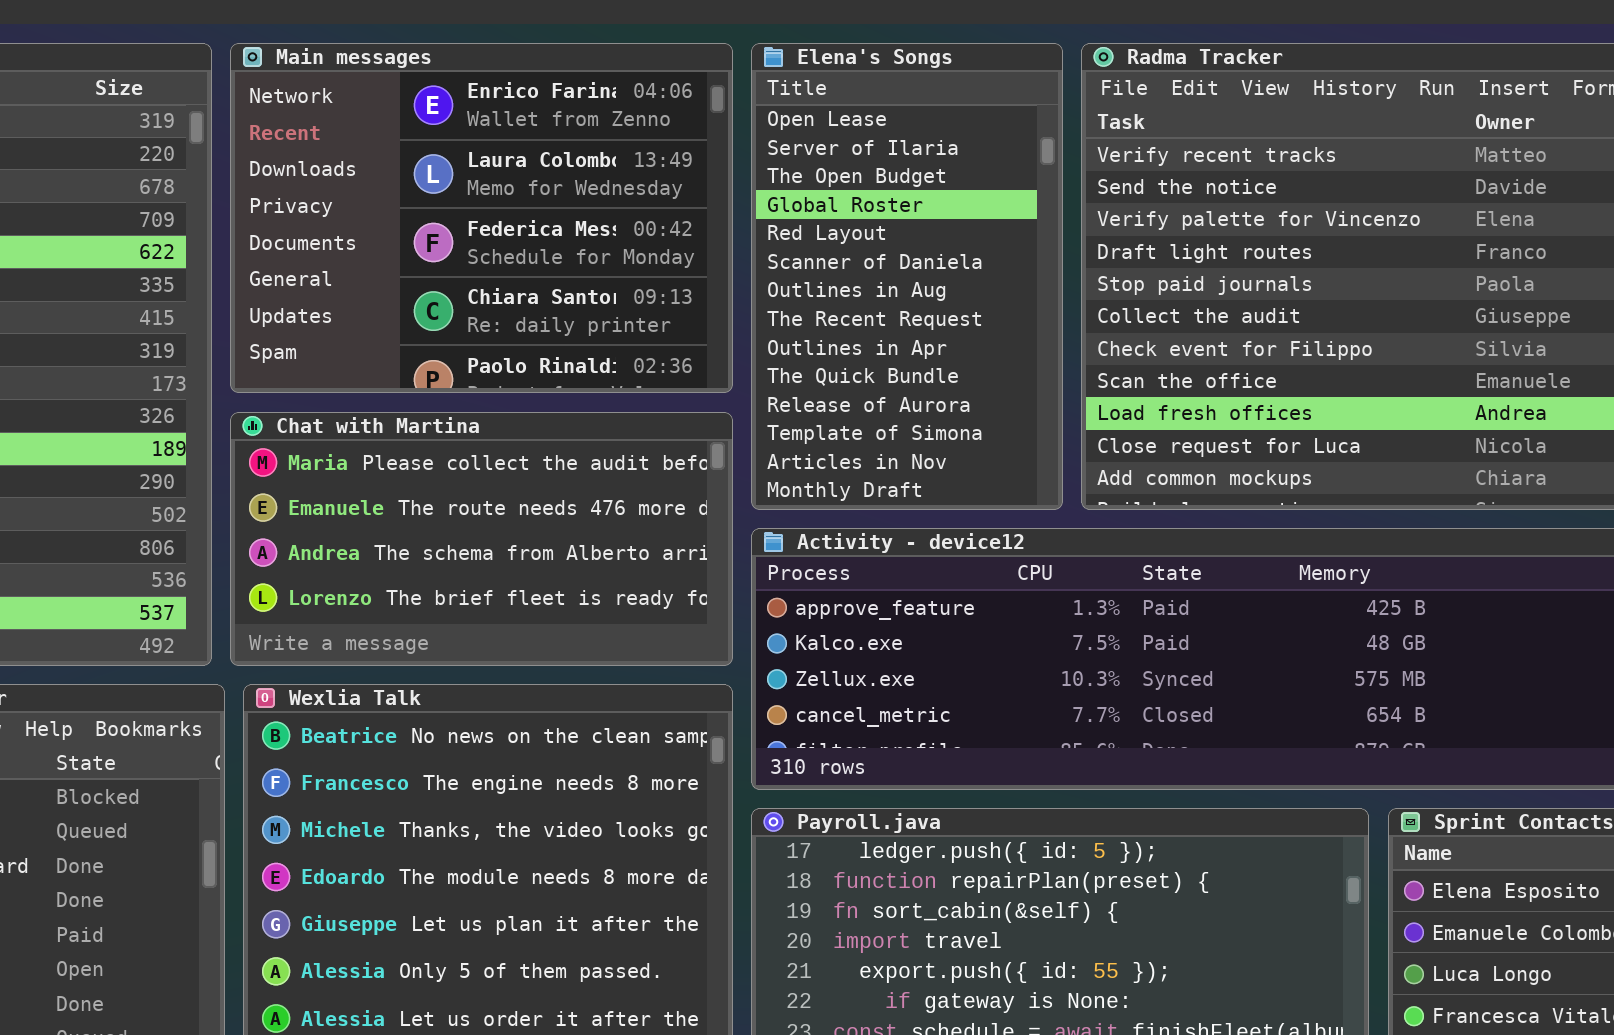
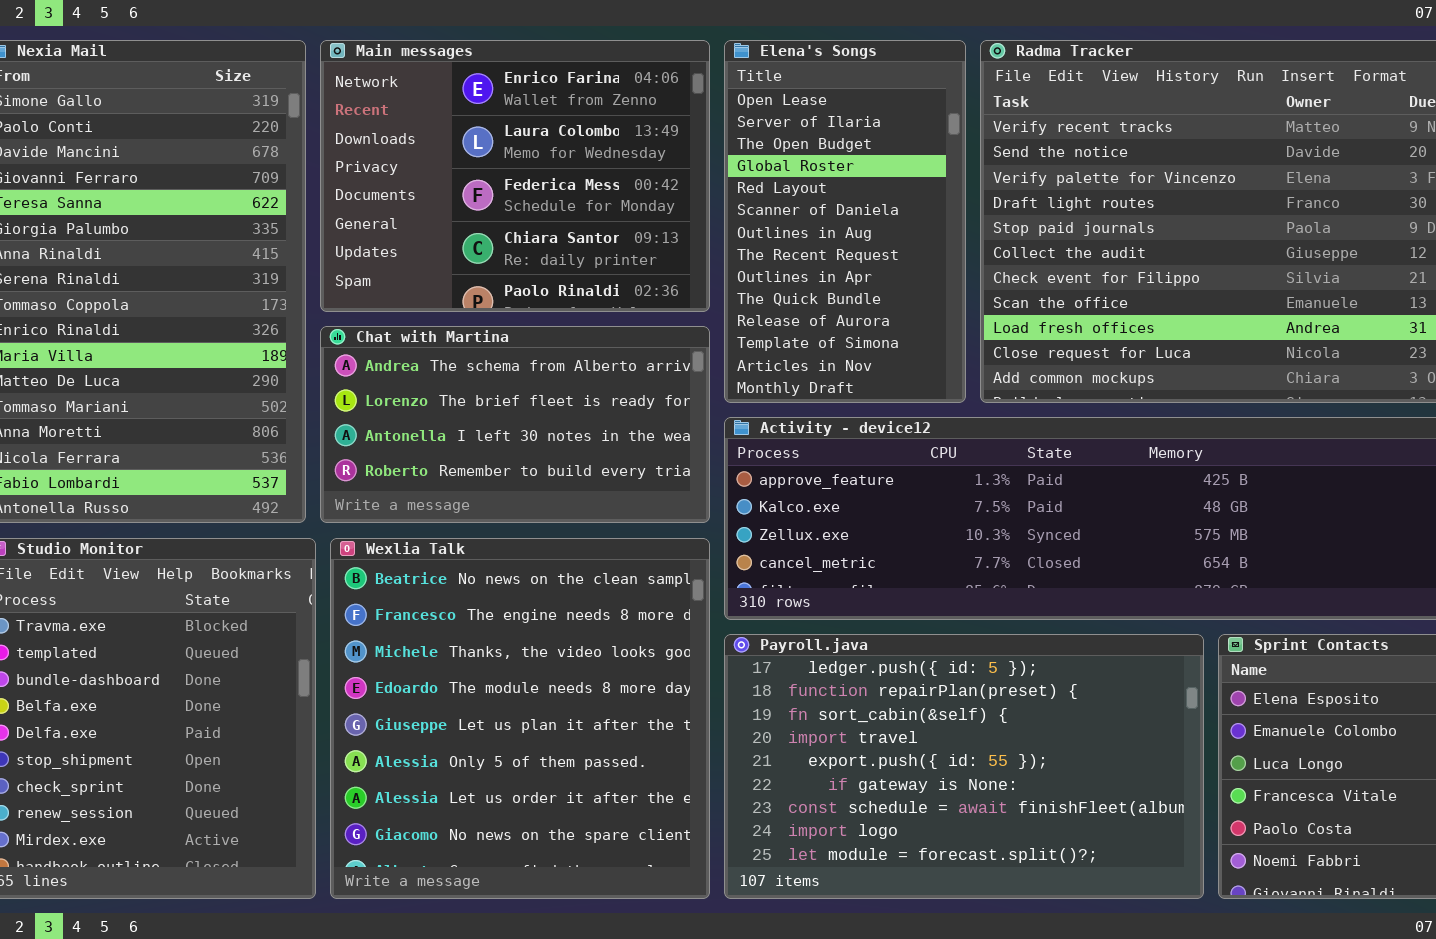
Chat with Martina: [230,412,733,666] -> [320,326,710,523], scrolled down 2 rows

